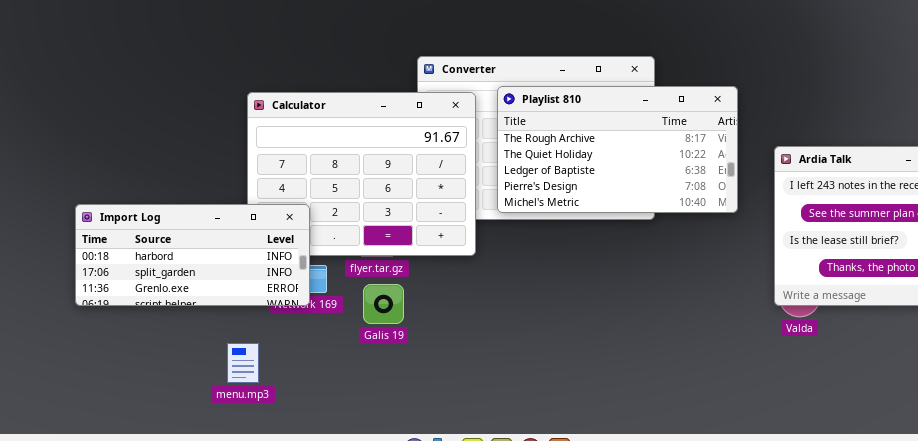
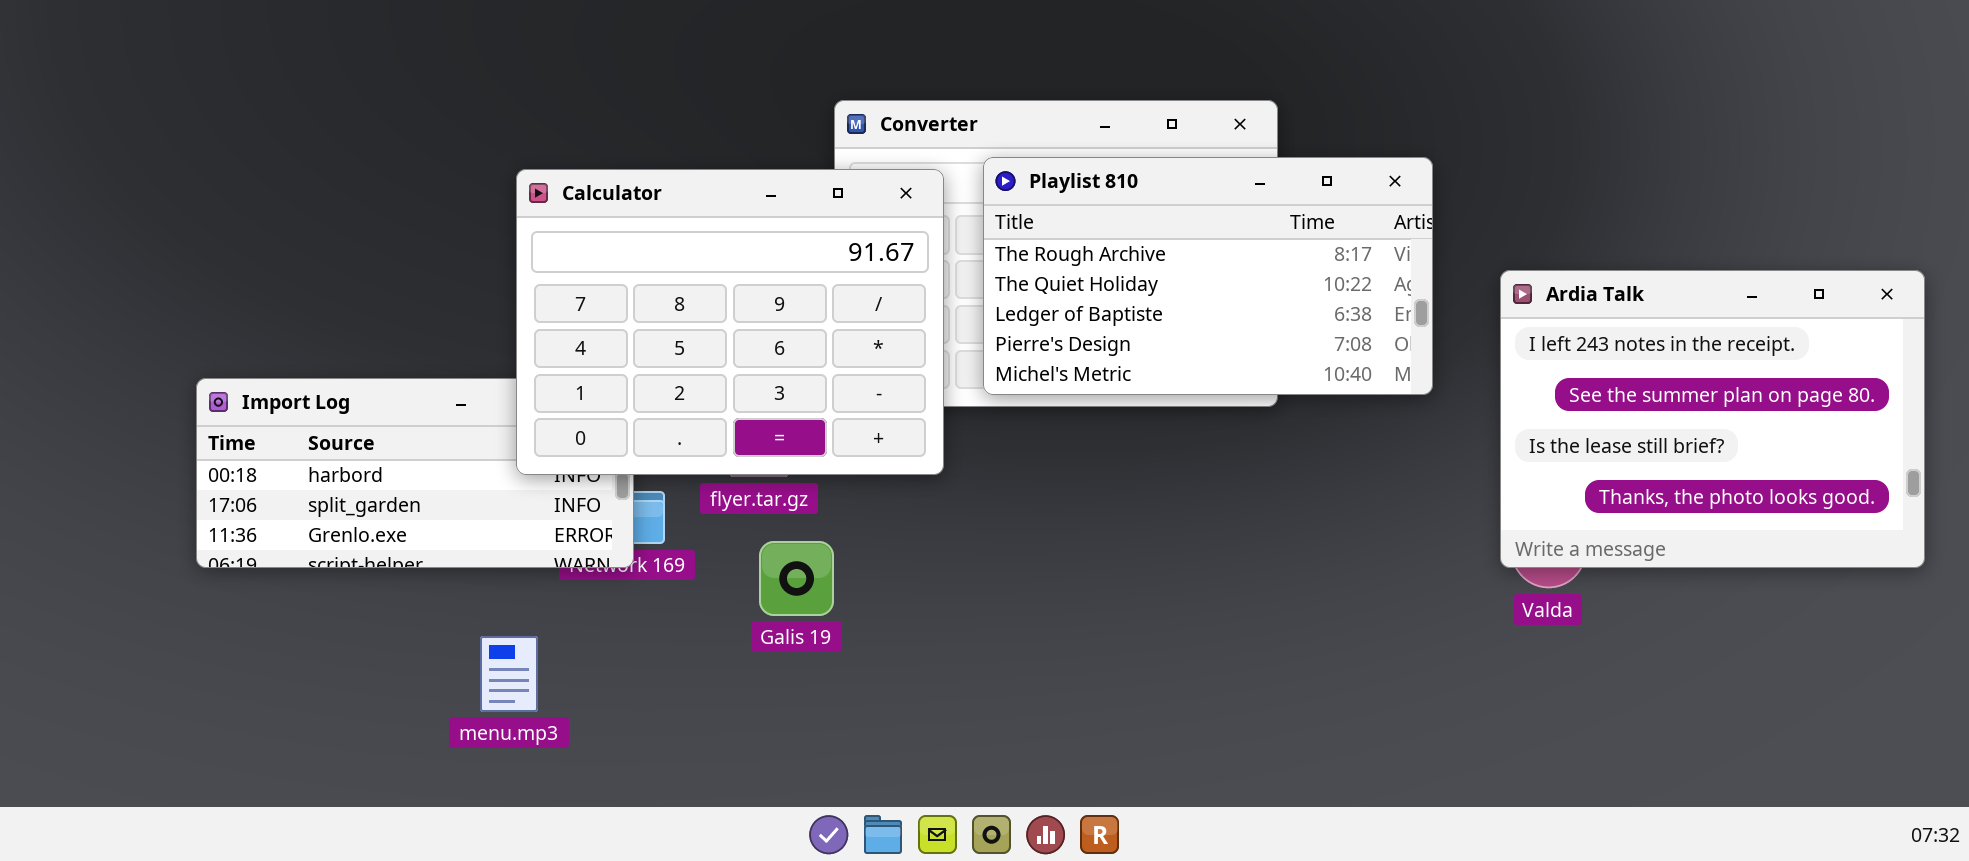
Calculator: [247,92,476,256] -> [516,169,944,475], raised
Galis 19: [363,284,404,324] -> [759,541,834,616], moved

